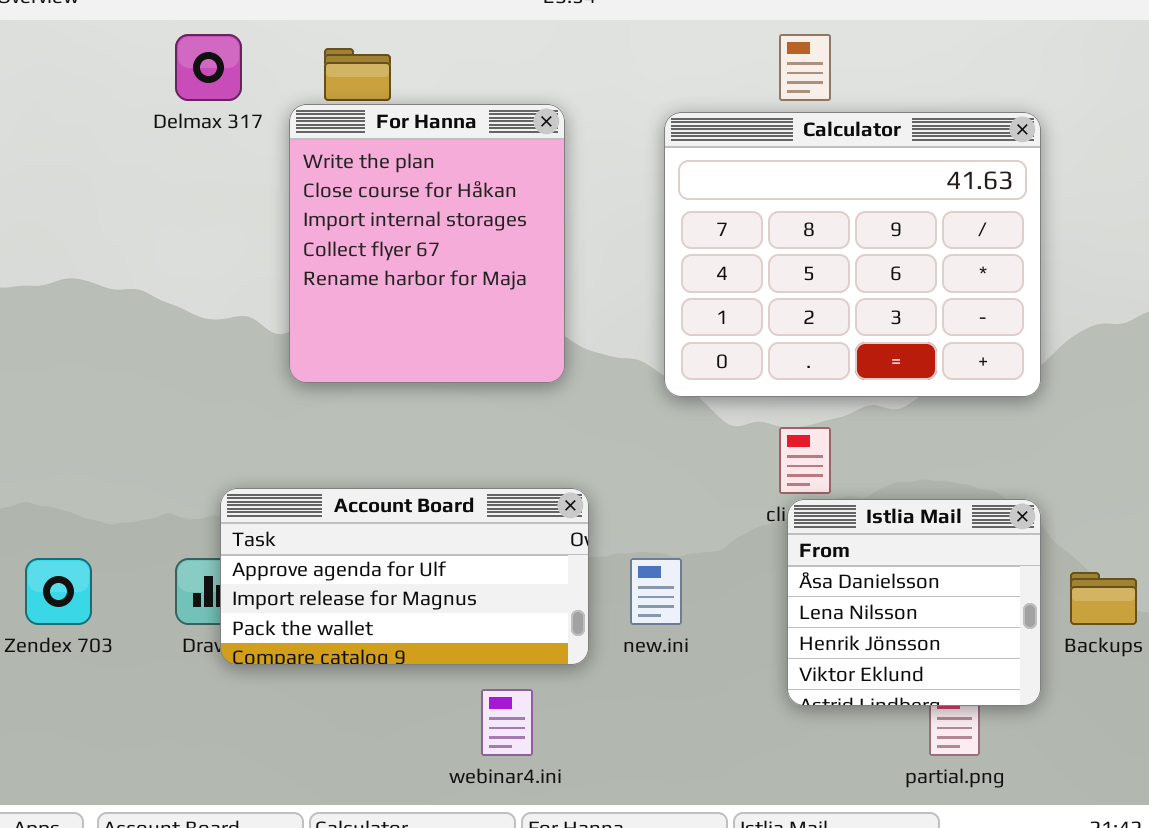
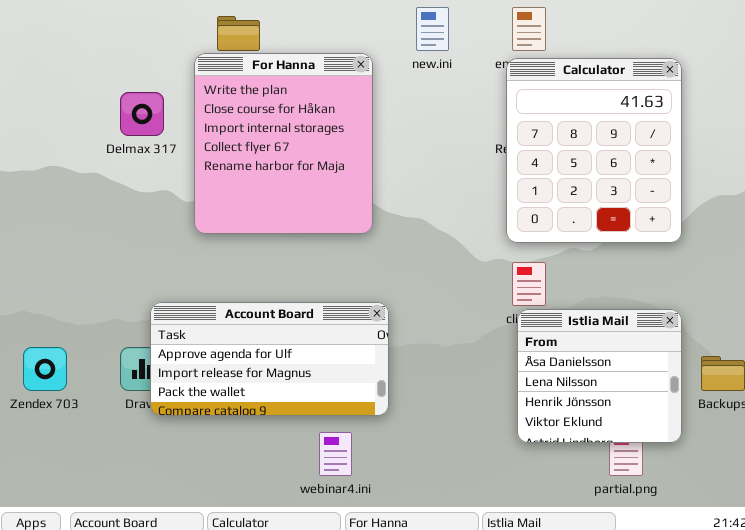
Delmax 317: [175,34,242,101] -> [120,92,164,136], moved
Calculator: [664,112,1041,397] -> [506,58,682,243], resized
new.ini: [630,558,682,625] -> [416,7,449,51], moved

